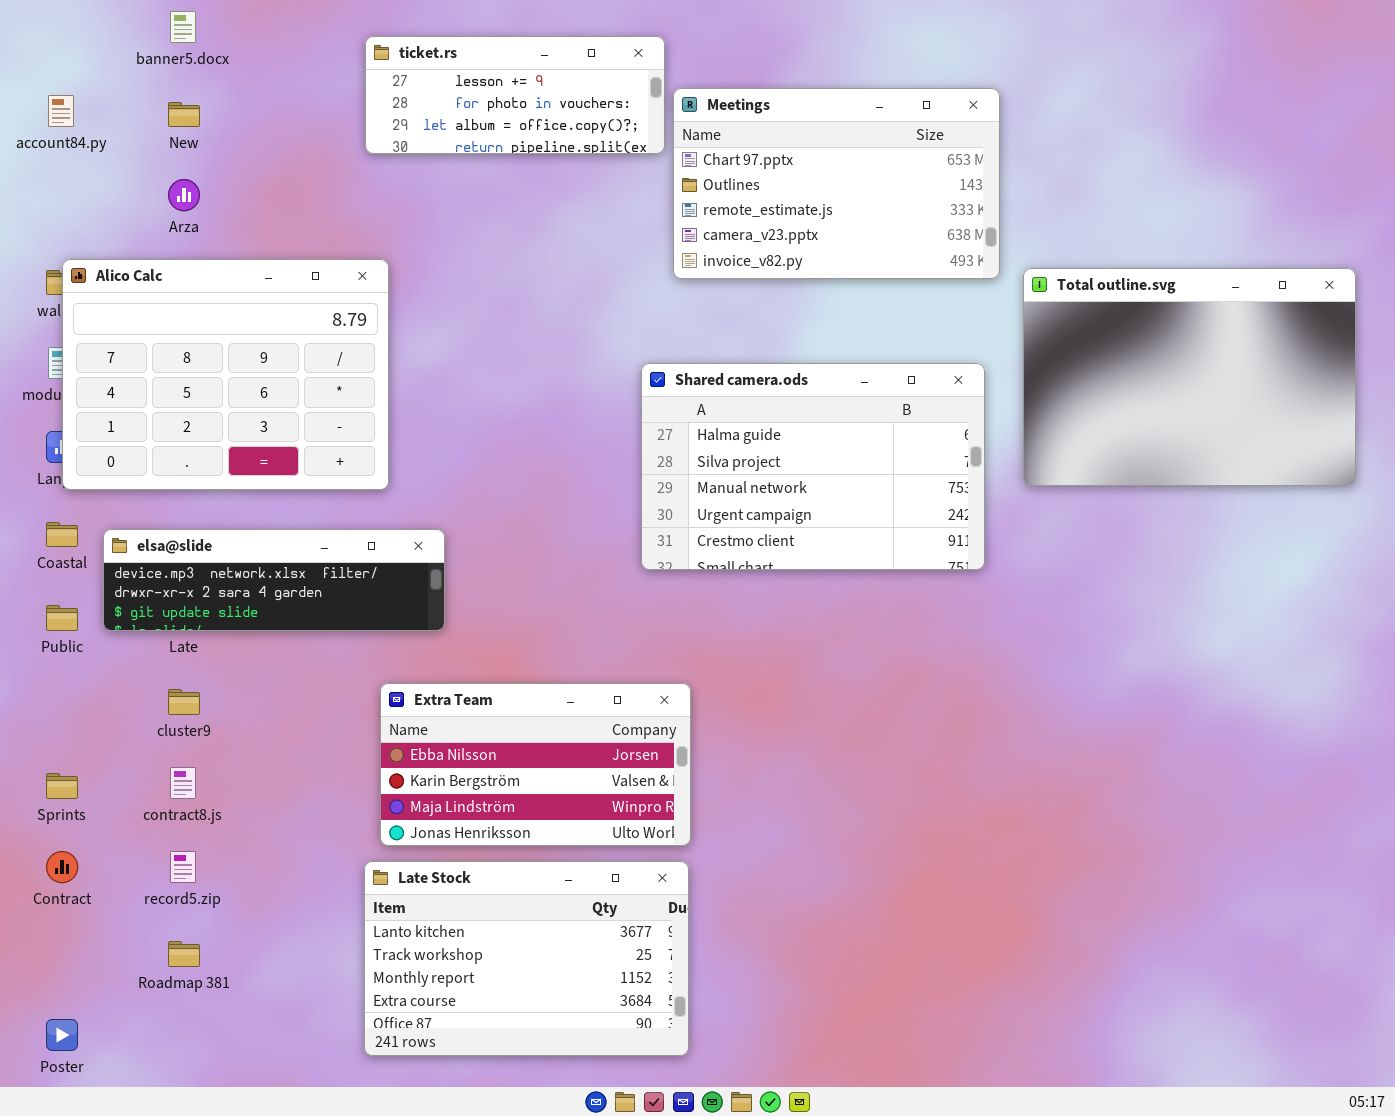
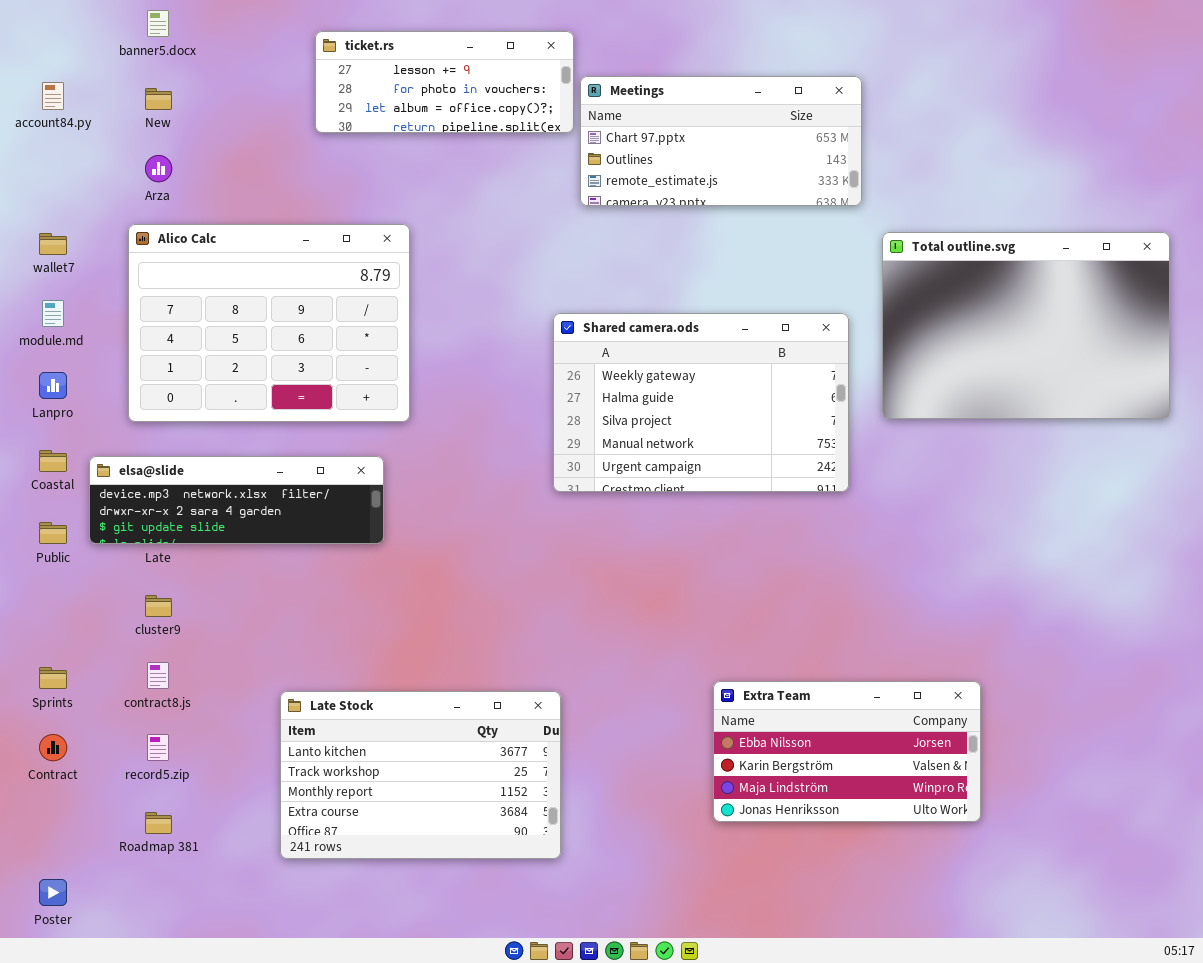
Meetings: [673,88,1000,279] -> [580,76,862,206], resized
Alico Calc: [62,259,389,490] -> [128,224,410,422], moved
Shared camera.ods: [641,363,985,570] -> [553,313,849,492], scrolled up 1 row
Extra Team: [380,683,691,846] -> [713,681,981,822], moved
Late Stock: [364,861,689,1056] -> [280,691,561,859], moved

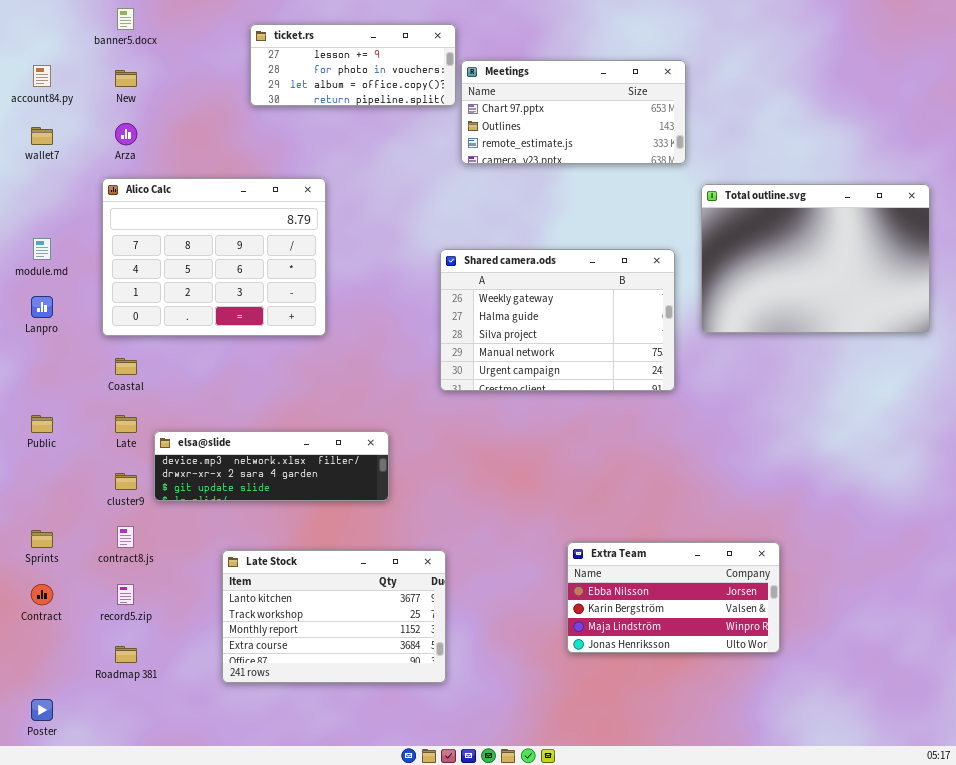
wallet7: [39,233,67,255] -> [31,127,53,145], moved
Coastal: [39,450,67,472] -> [115,358,137,375], moved
elsa@slide: [89,456,384,544] -> [154,431,389,501], moved

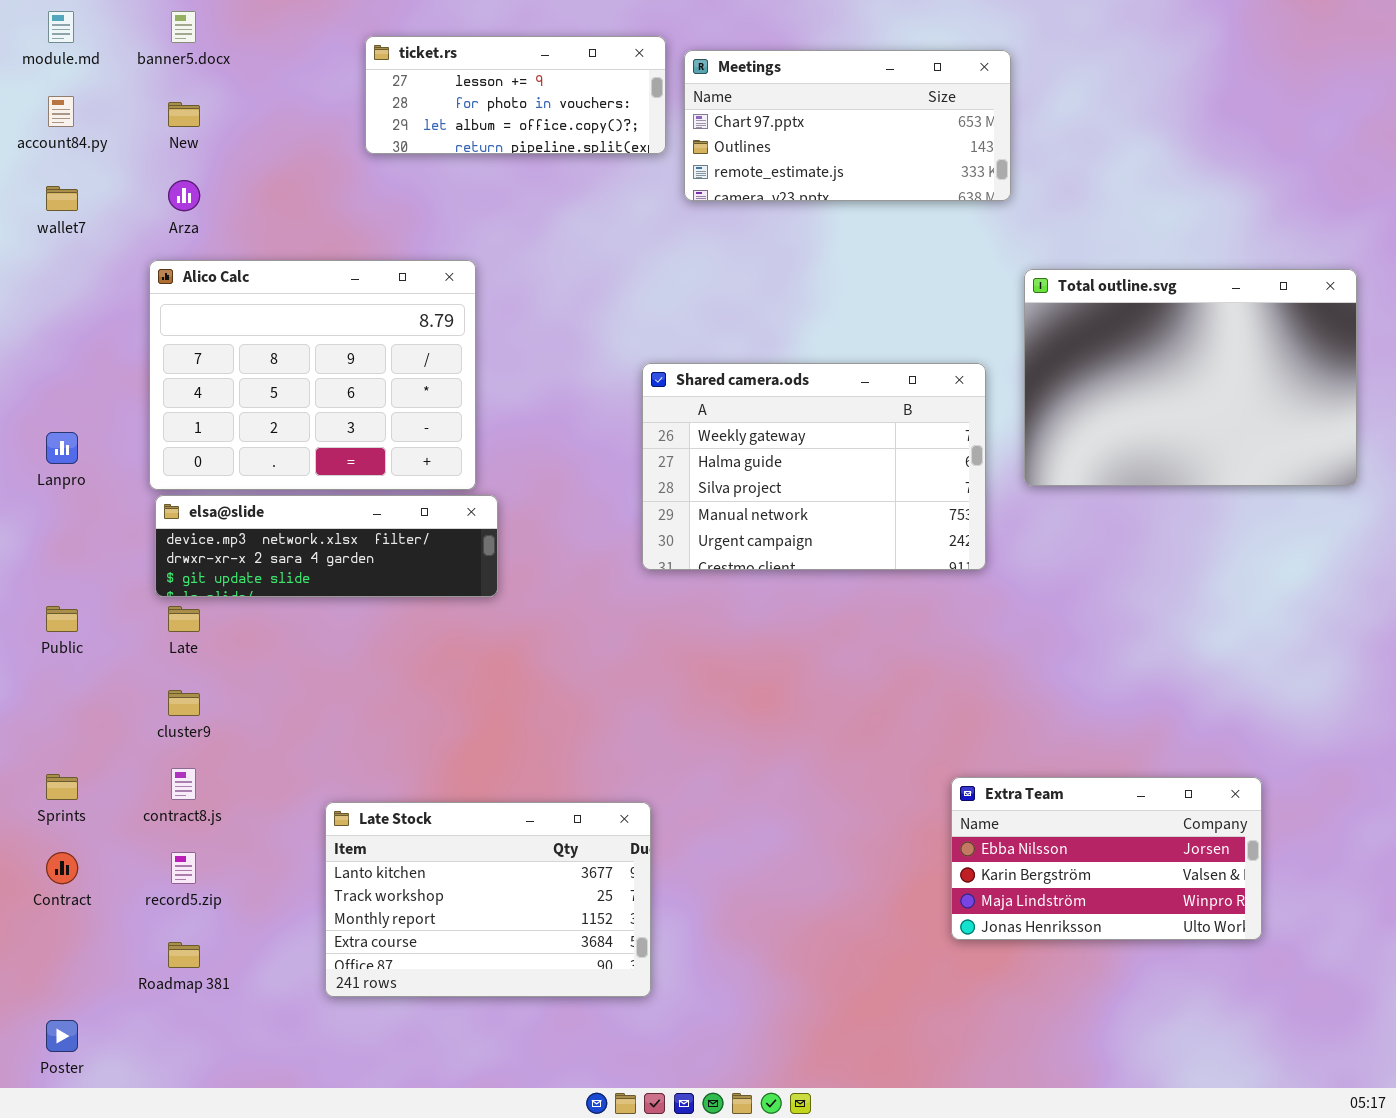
Meetings: [461,60,686,164] -> [684,50,1011,201], moved
module.md: [33,238,51,260] -> [48,11,74,43], moved
elsa@slide: [154,431,389,501] -> [155,495,498,597], moved
Extra Team: [567,542,780,653] -> [951,777,1262,940], moved

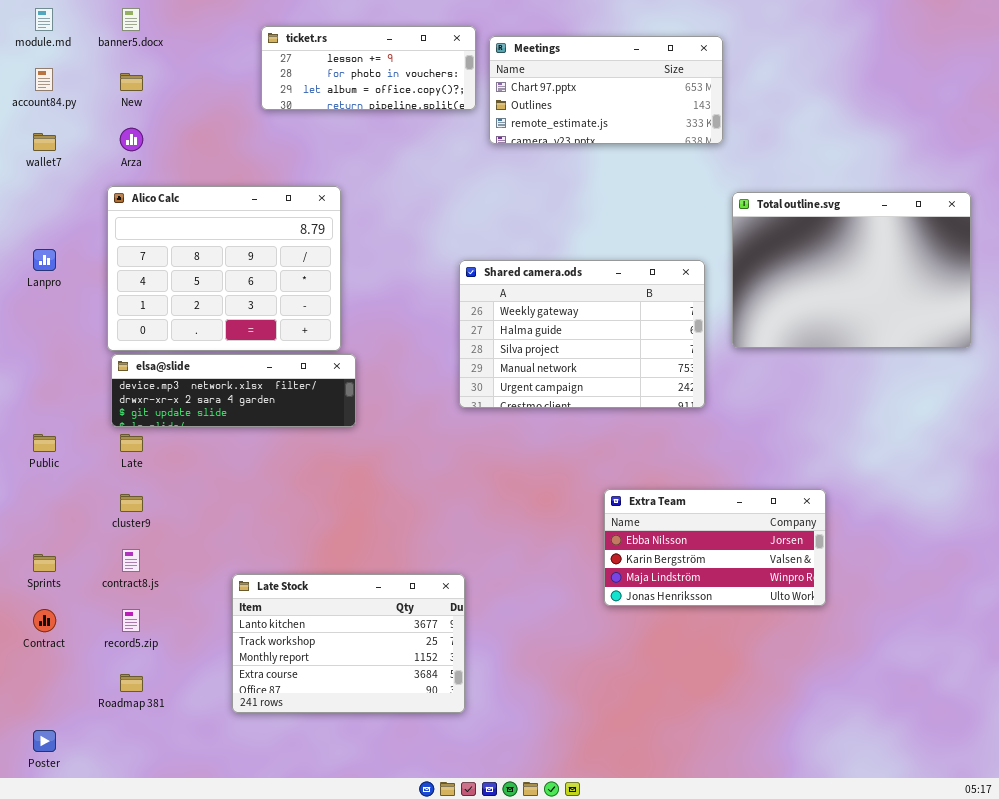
Lanpro: [46,432,78,464] -> [33,249,56,271], moved
Extra Team: [951,777,1262,940] -> [604,489,826,606], moved

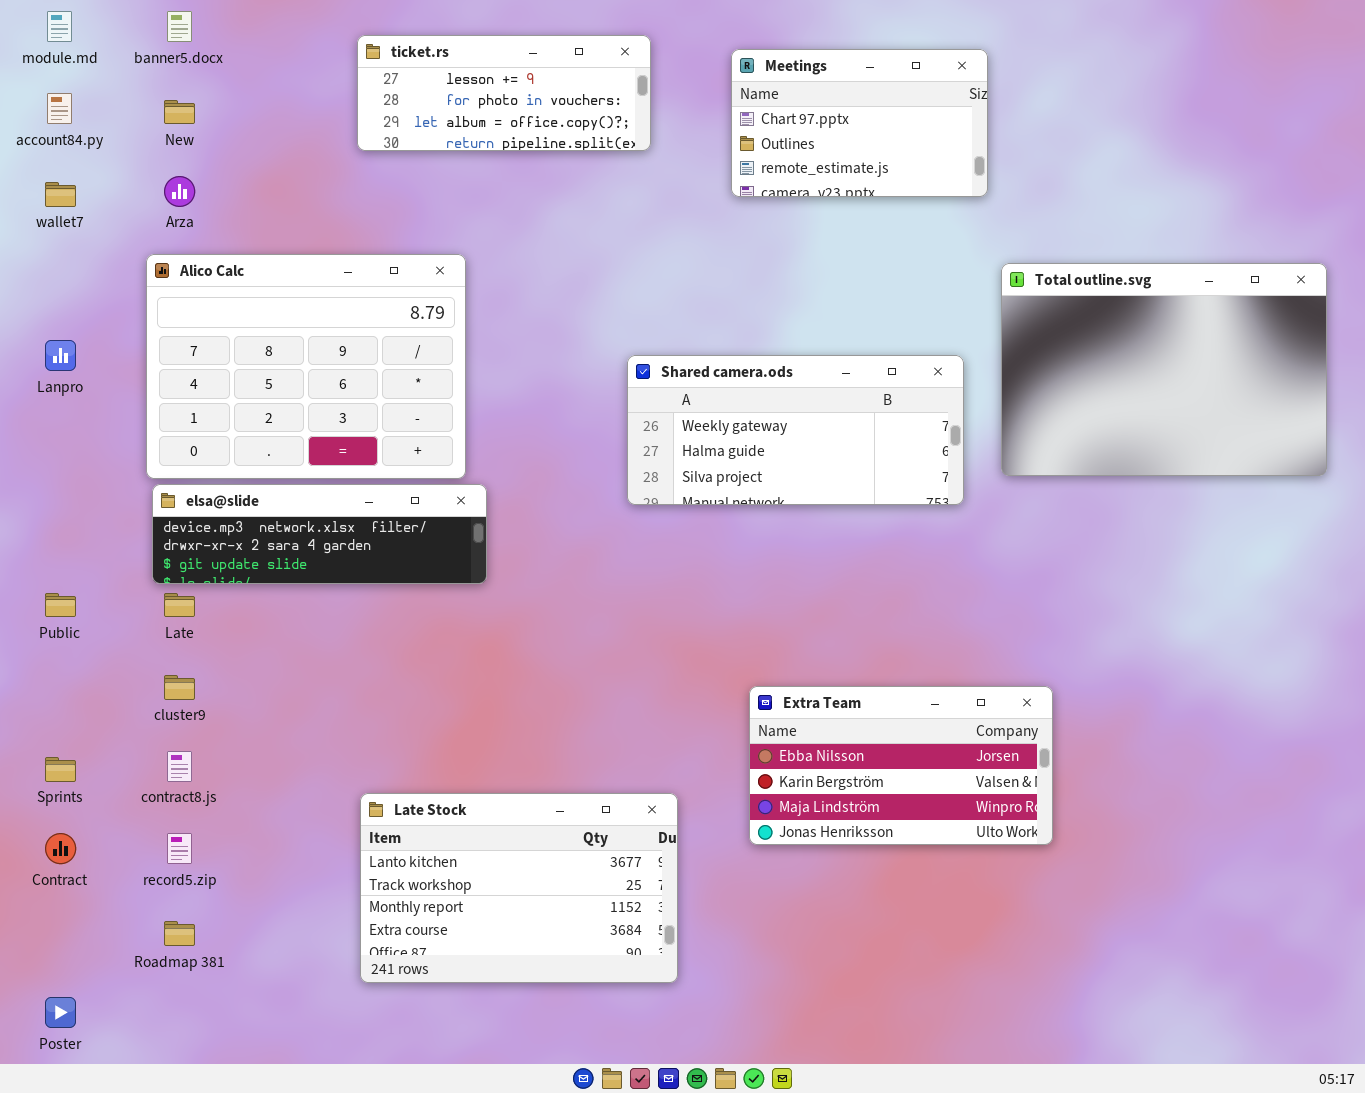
Meetings: [489,36,723,144] -> [731,49,988,197], resized
Shared camera.ods: [459,260,705,408] -> [627,355,964,505], resized
Extra Team: [604,489,826,606] -> [749,686,1053,845], moved
Late Stock: [232,574,465,713] -> [360,793,678,983], moved

